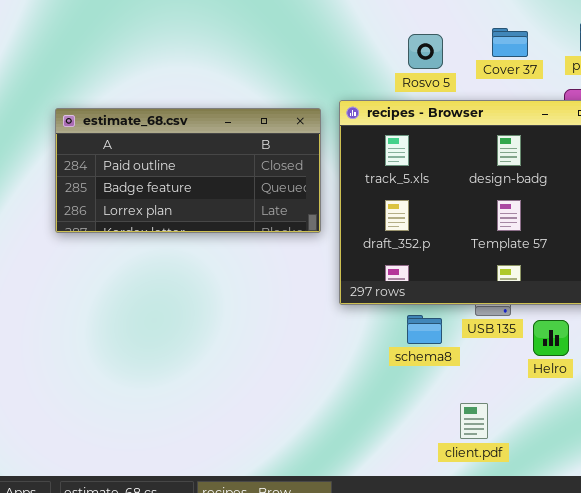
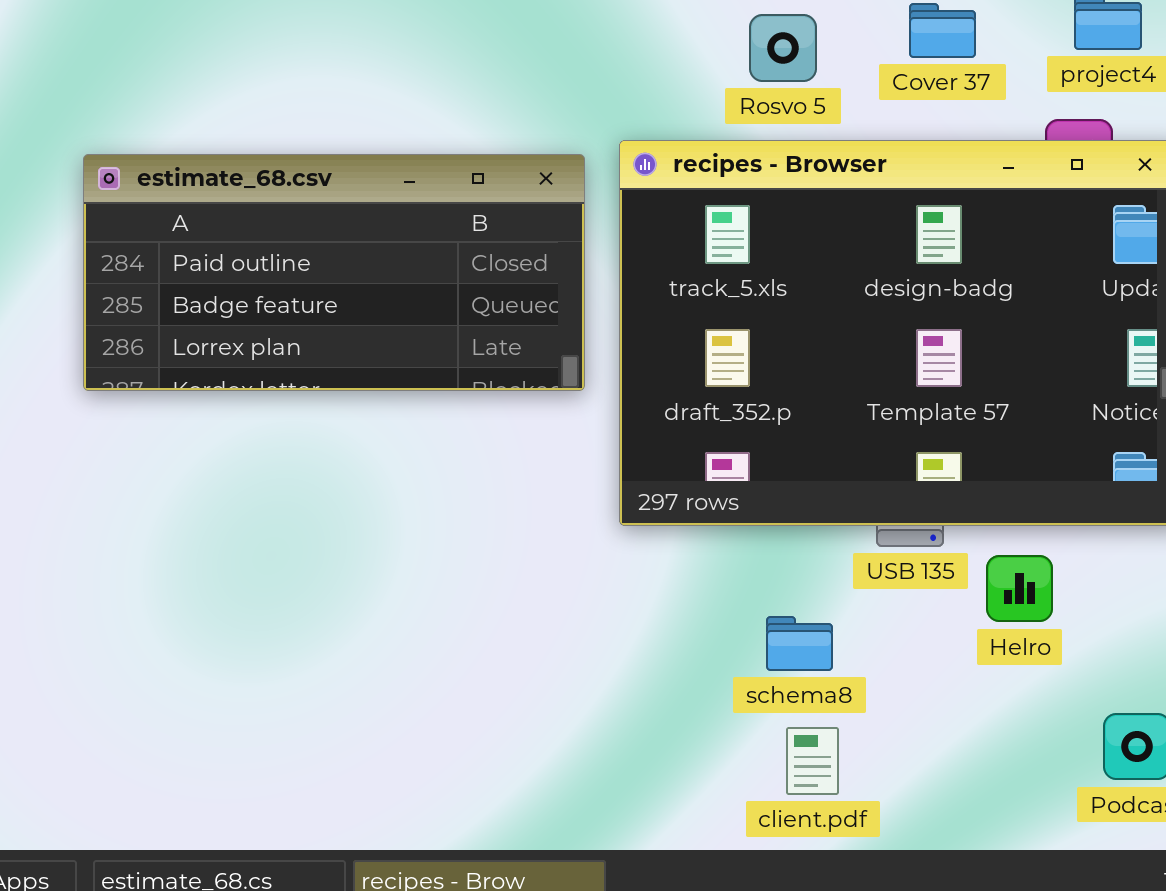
schema8: [407,315,442,344] -> [766,616,833,671], moved
client.pdf: [460,403,488,439] -> [786,727,839,795], moved

